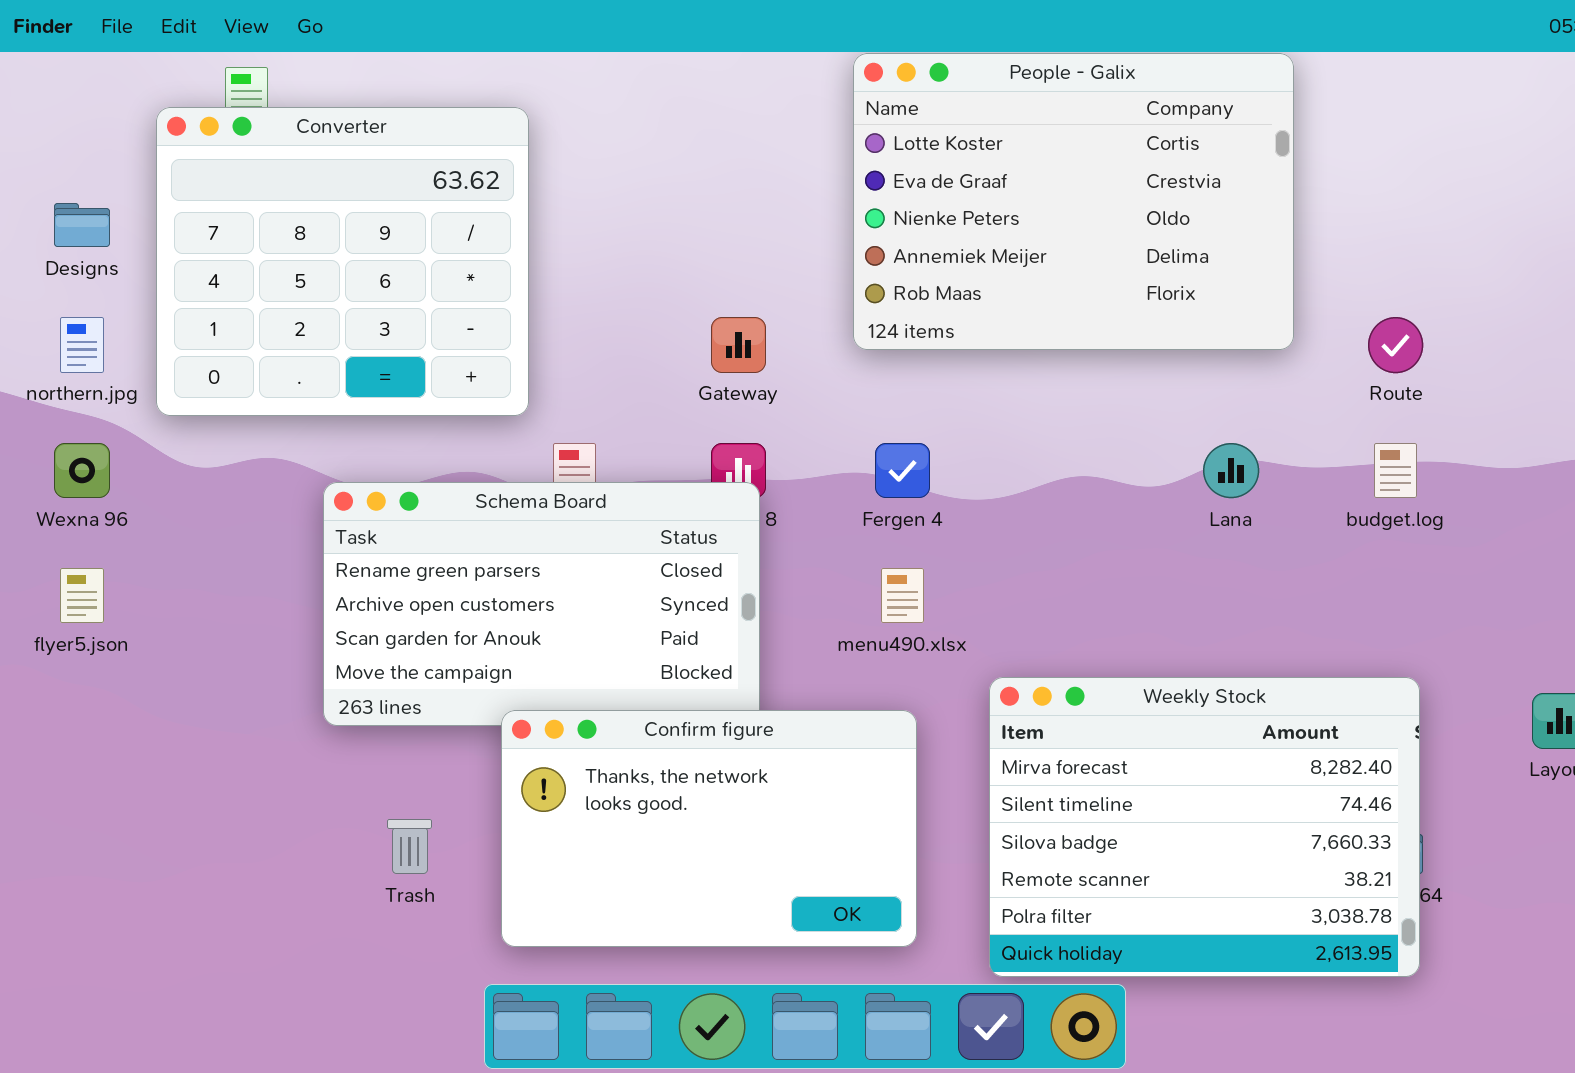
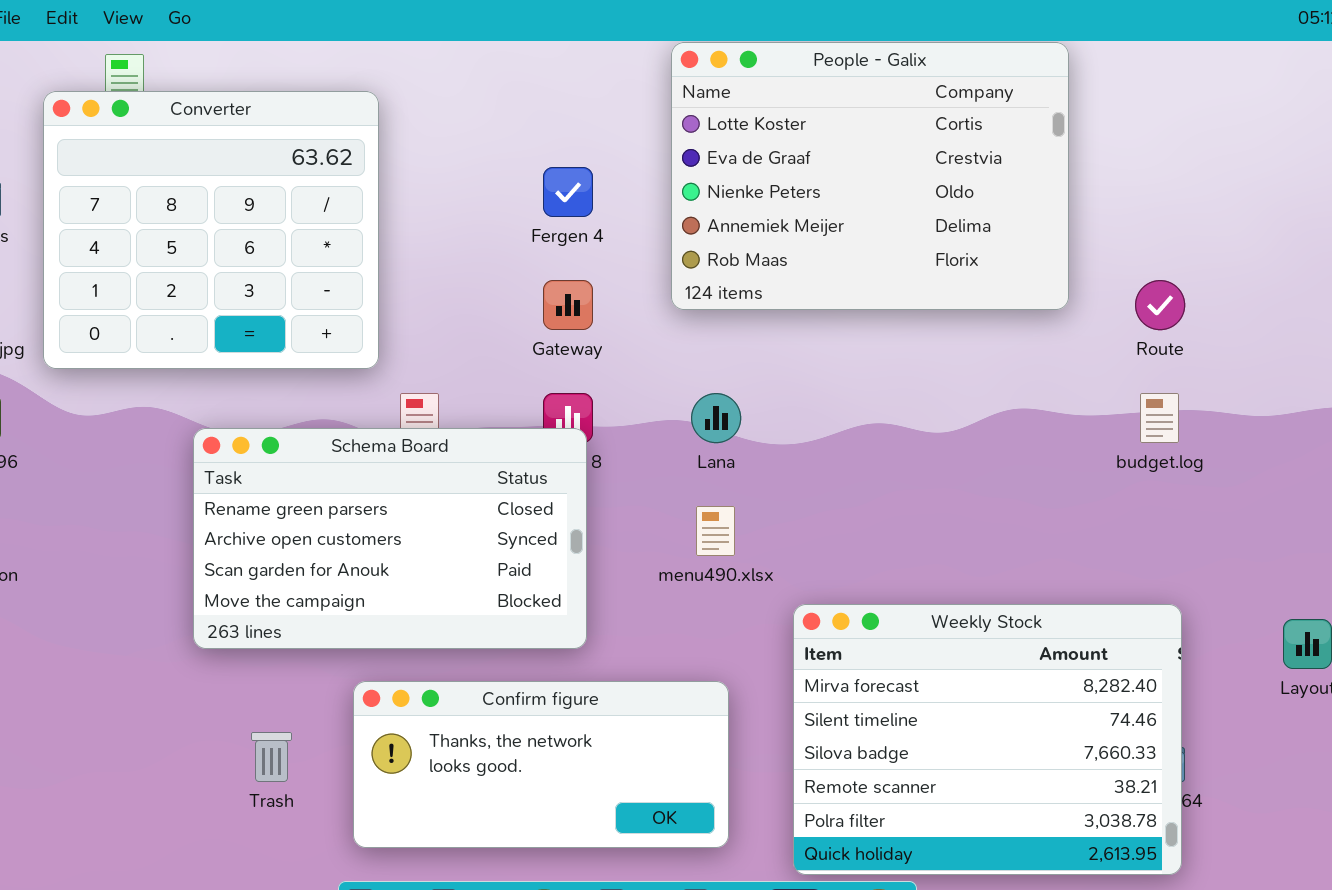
Fergen 4: [875,443,930,498] -> [543,167,593,217], moved
Lana: [1203,443,1259,498] -> [691,393,741,443], moved
Confirm figure: [501,710,917,947] -> [353,681,729,848], resized

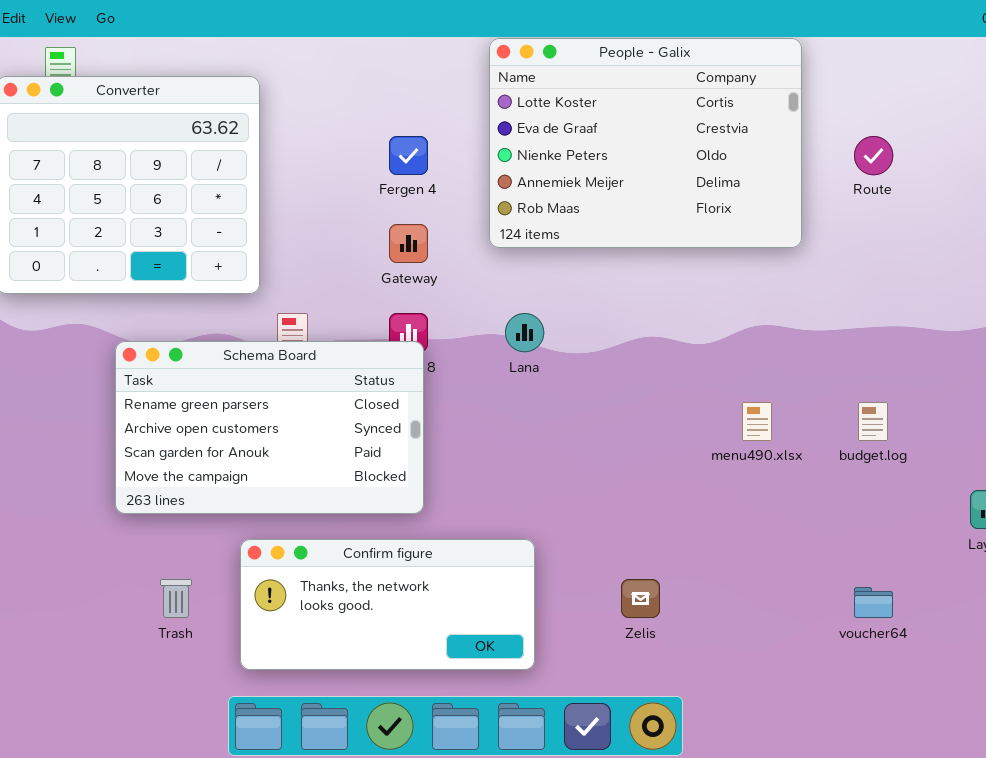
Route: [1135,280,1185,330] -> [854,136,893,175], moved
budget.log: [1140,393,1179,443] -> [858,402,888,441], moved
menu490.xlsx: [696,506,735,556] -> [742,402,772,441], moved
Weekly Stock: [793,604,1182,875] -> none, closed

